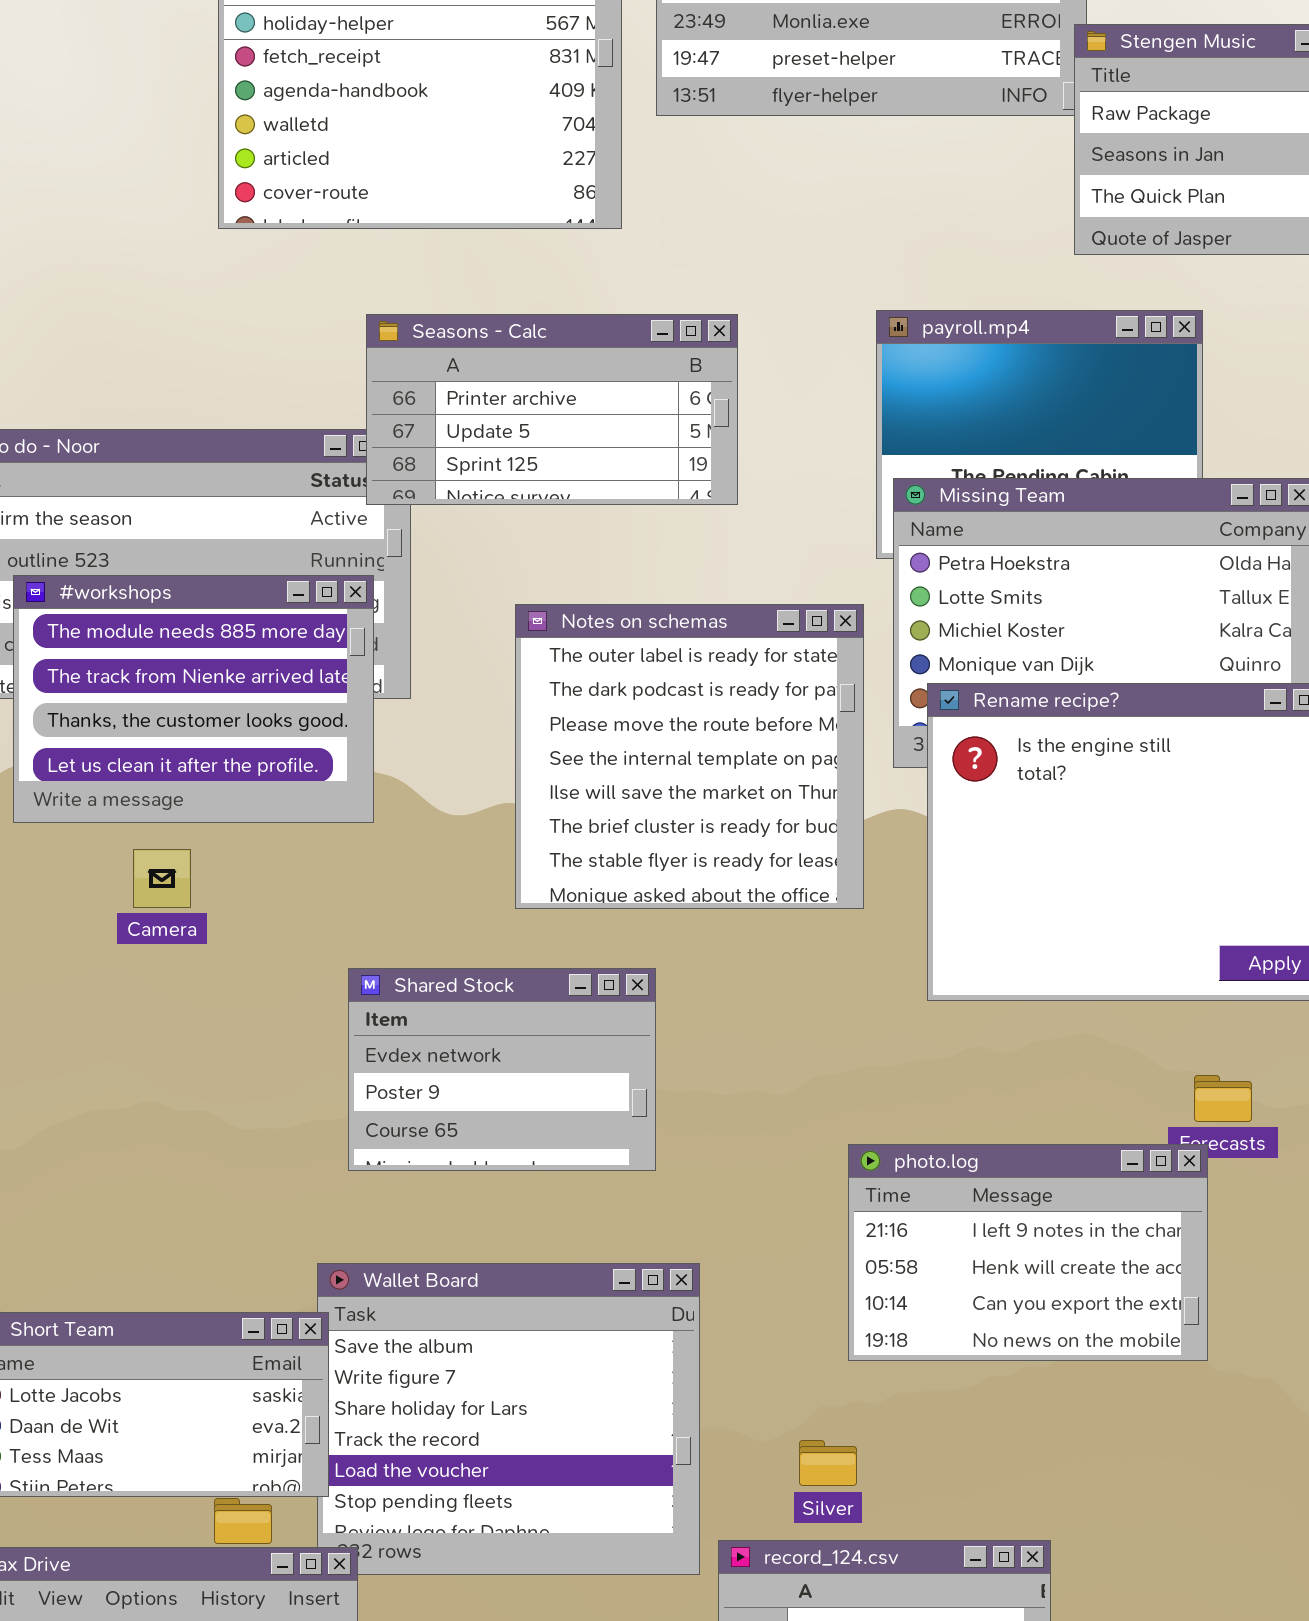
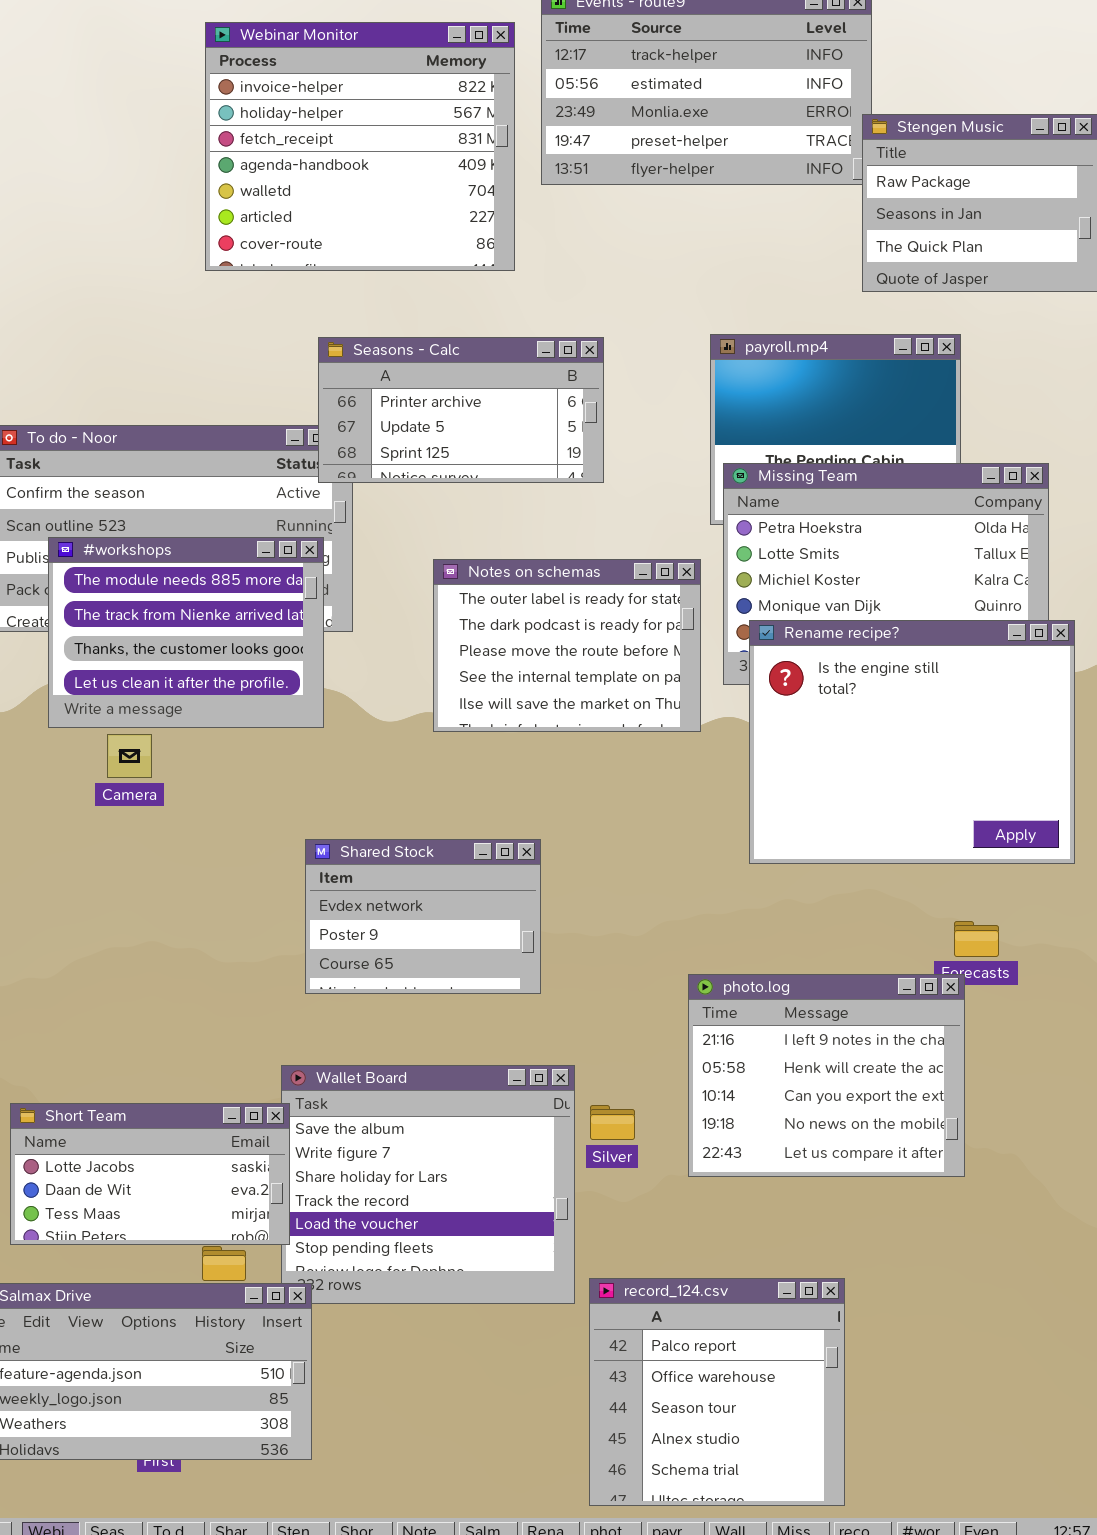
Notes on schemas: [515,604,864,909] -> [433,559,701,732], resized
Camera: [133,849,191,908] -> [107,734,152,778], moved
photo.log: [848,1144,1208,1361] -> [688,974,965,1177], resized
Silver: [799,1440,857,1486] -> [590,1105,635,1140], moved

